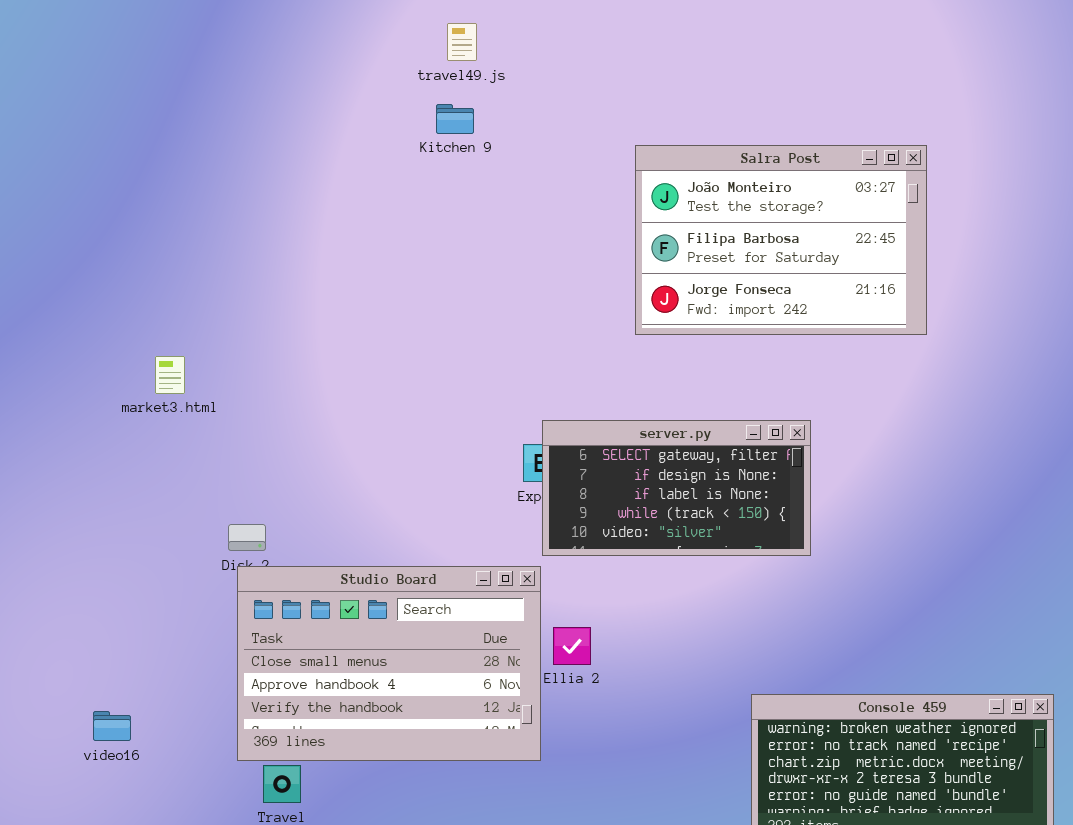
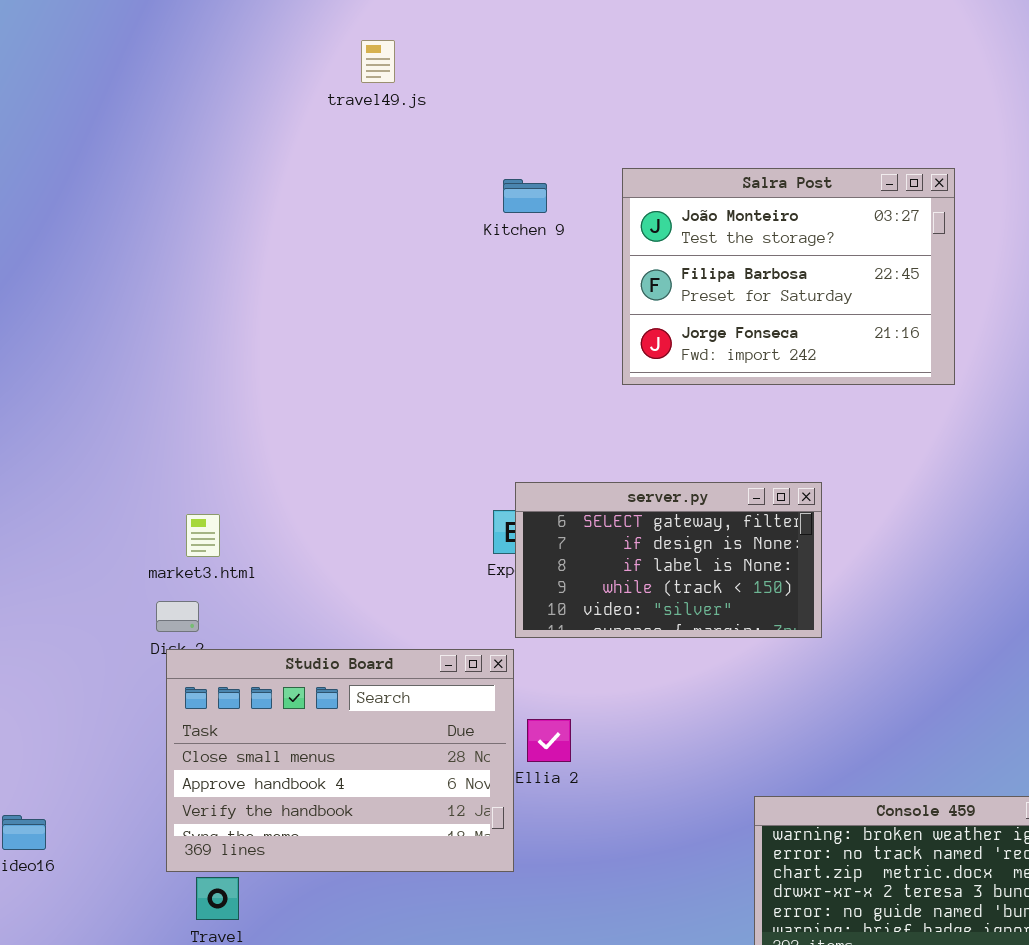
travel49.js: [447,23,477,61] -> [361,40,395,83], moved
Kitchen 9: [436,104,474,134] -> [503,179,547,213], moved
market3.html: [155,356,185,394] -> [186,514,220,557], moved

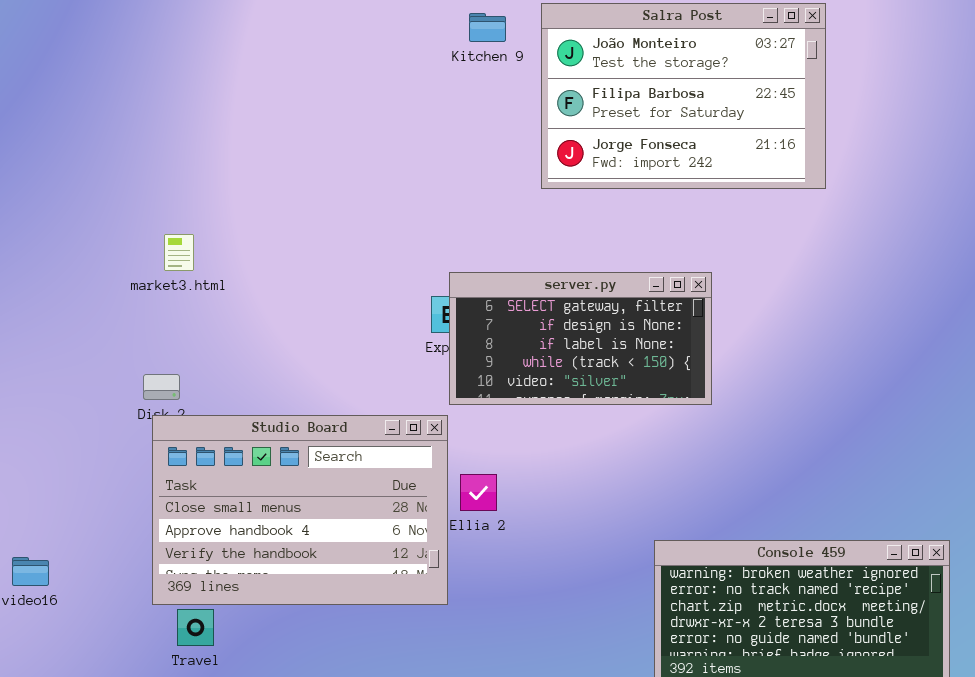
Kitchen 9: [503,179,547,213] -> [469,13,506,42], moved
market3.html: [186,514,220,557] -> [164,234,194,271], moved

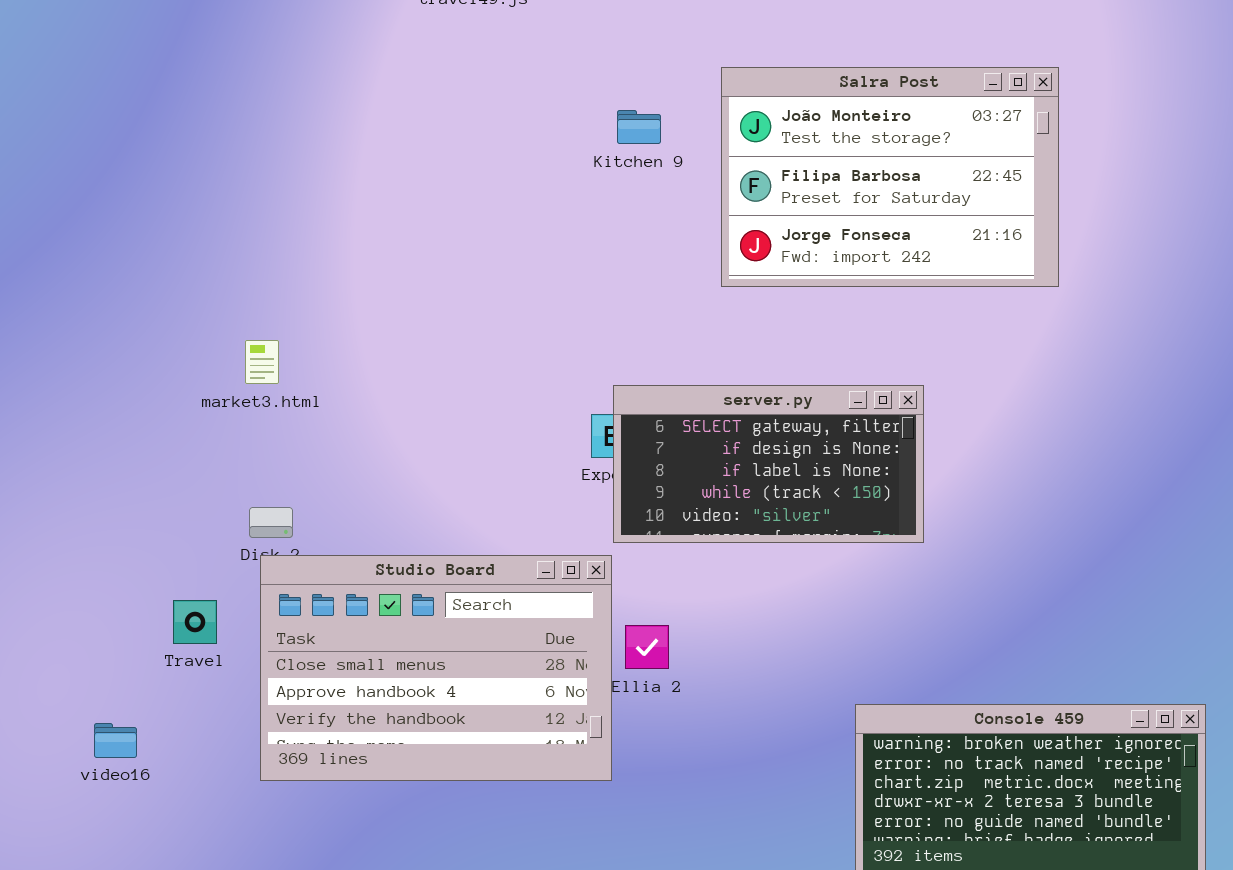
Kitchen 9: [469,13,506,42] -> [617,110,661,144], moved
market3.html: [164,234,194,271] -> [245,340,279,384], moved
Travel: [177,609,214,646] -> [173,600,217,644], moved

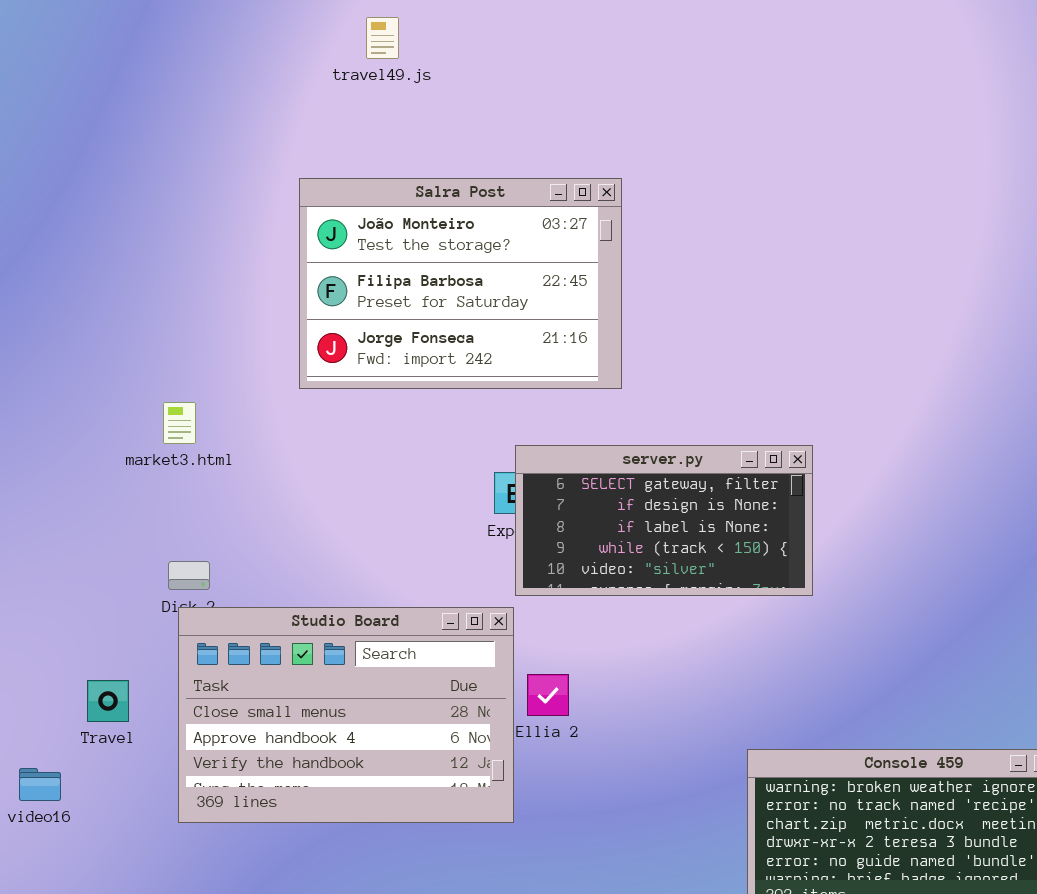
Salra Post: [721,67,1059,287] -> [299,178,622,389], moved
Travel: [173,600,217,644] -> [87,680,129,722], moved

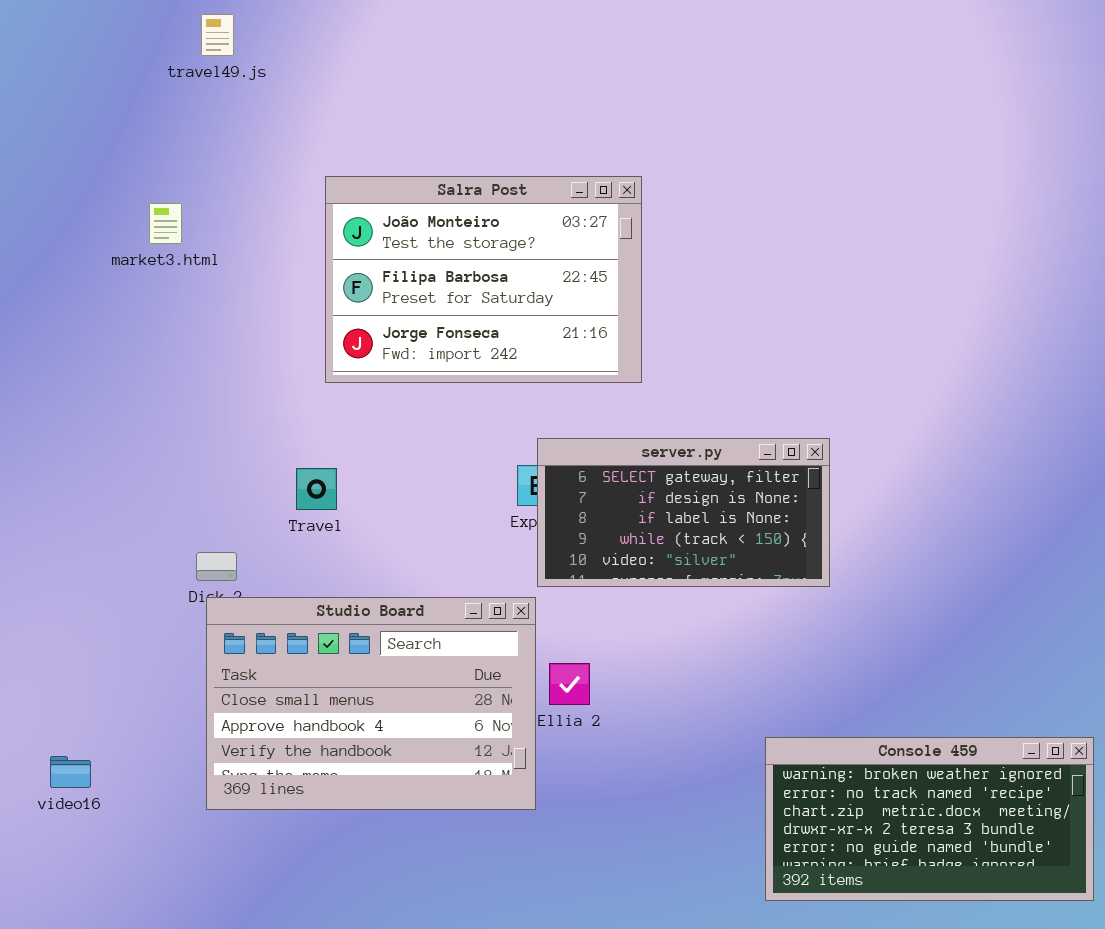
travel49.js: [366,17,399,59] -> [201,14,234,56], moved
market3.html: [163,402,196,444] -> [149,203,182,244], moved
Travel: [87,680,129,722] -> [296,468,337,510], moved

